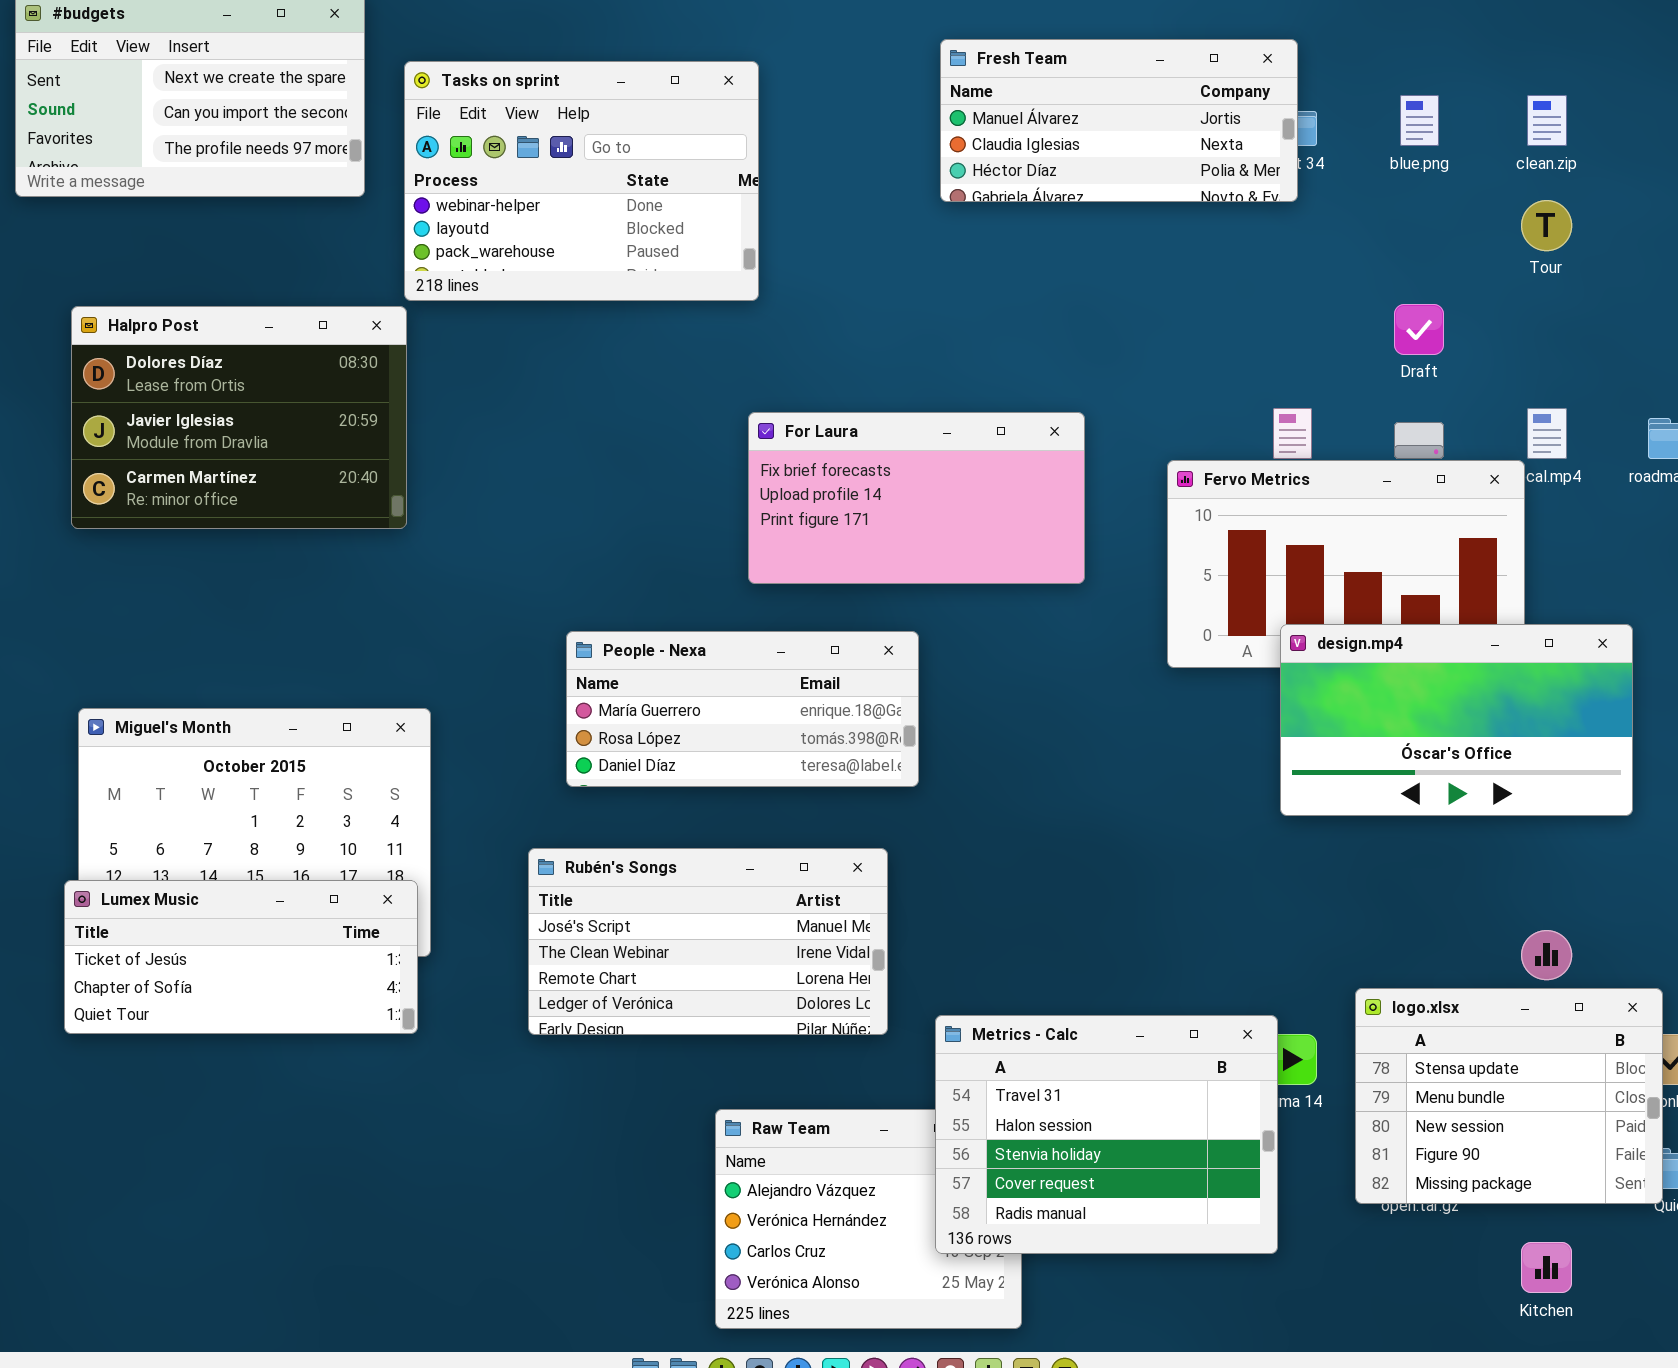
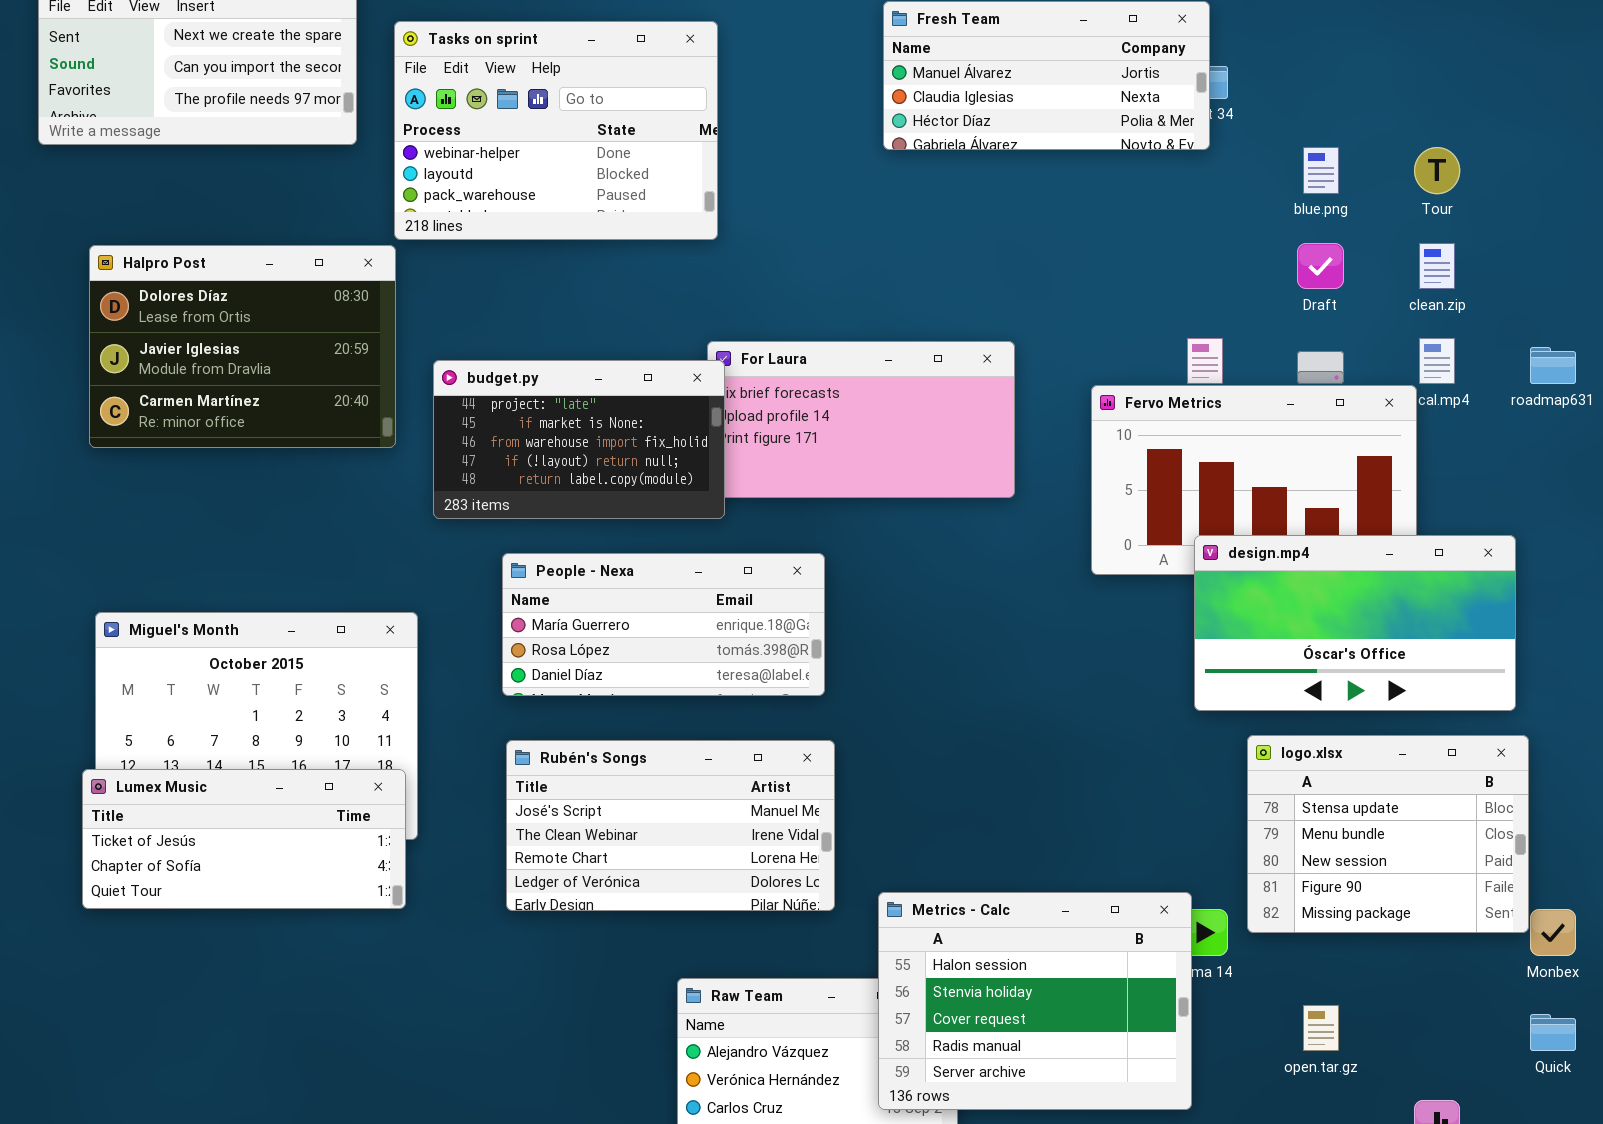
blue.png: [1400,95,1439,146] -> [1303,147,1339,194], moved
clean.zip: [1527,95,1567,146] -> [1419,243,1455,289], moved
budget.py: none -> [433,360,725,519], opened
People - Nexa: [566,631,919,787] -> [502,553,825,696], moved
logo.xlsx: [1355,988,1663,1204] -> [1247,735,1529,933], moved
Metrics - Calc: [935,1015,1278,1254] -> [878,892,1192,1110], scrolled down 1 row

